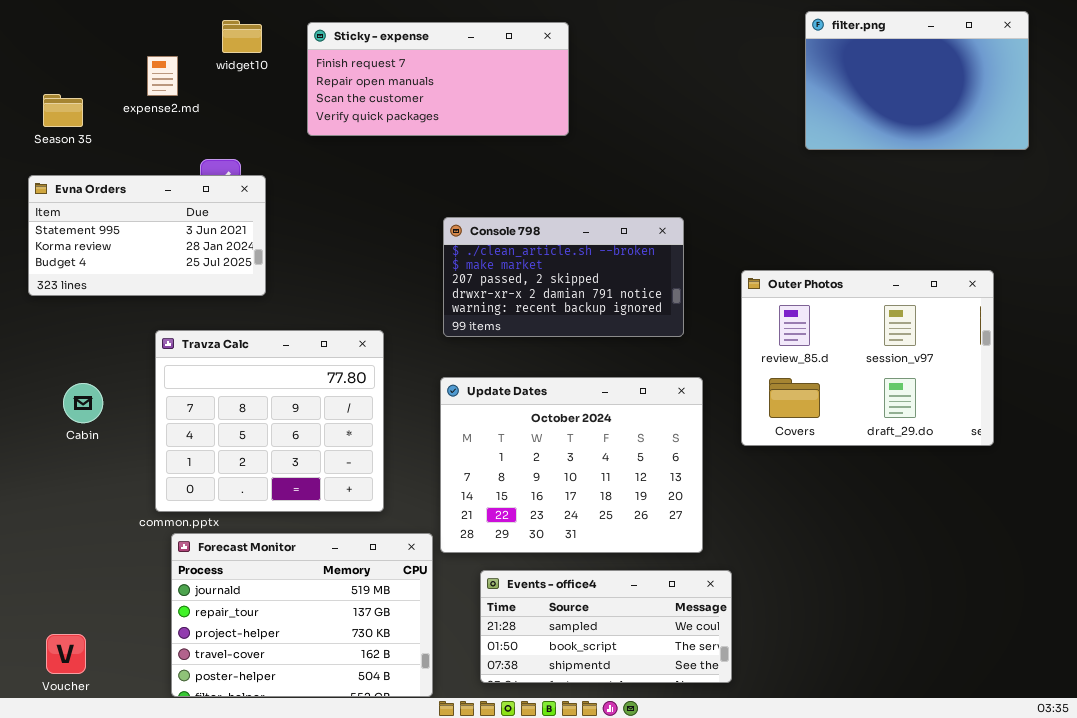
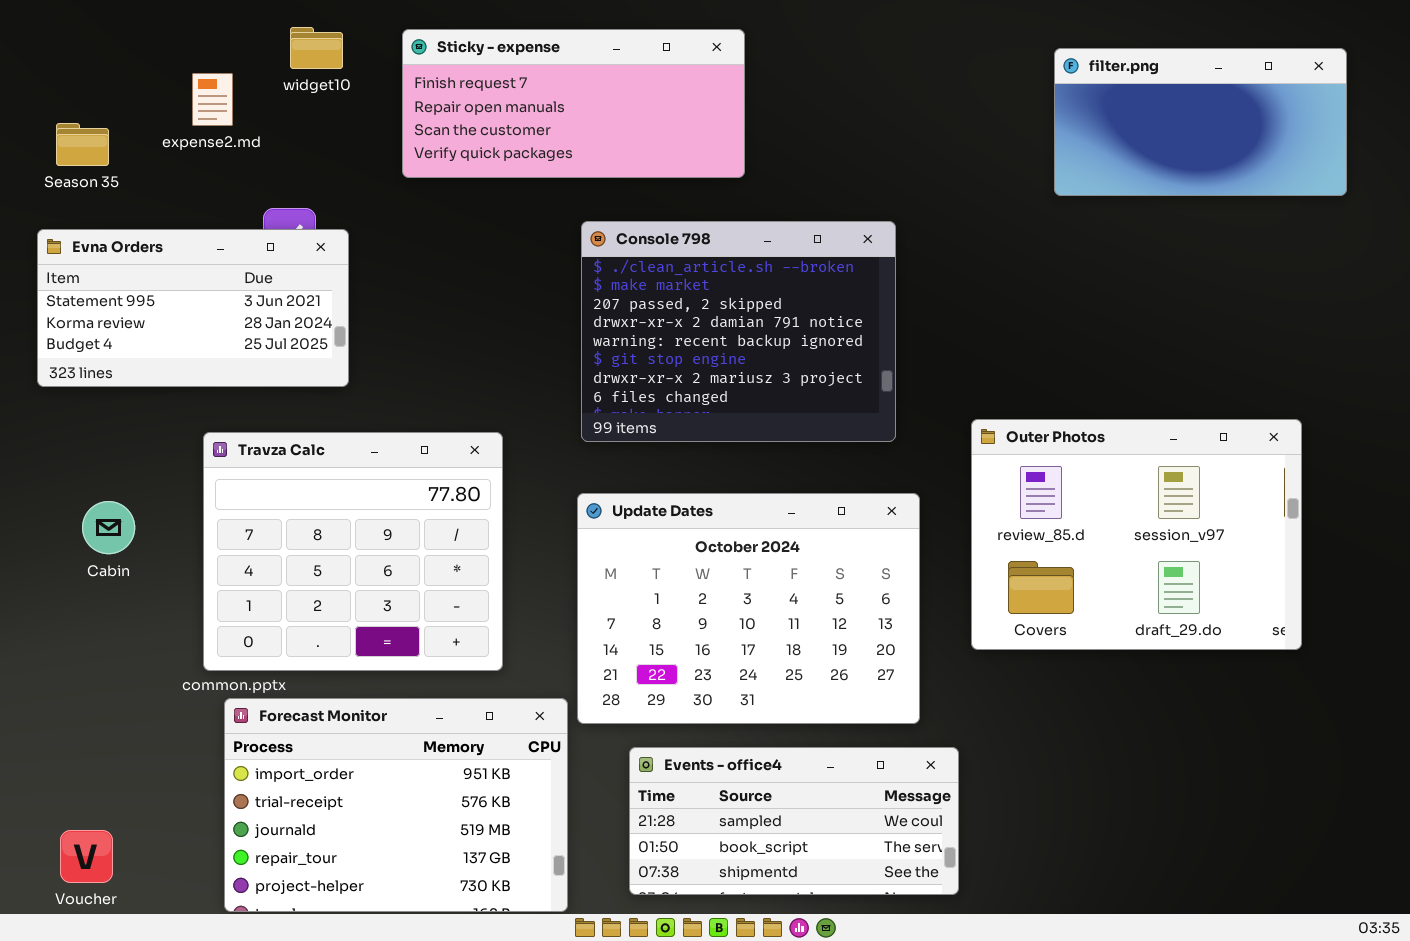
filter.png: [805,11,1029,150] -> [1054,48,1347,196], resized
Console 798: [443,217,684,337] -> [581,221,896,442], resized
Outer Photos: [741,270,994,446] -> [971,419,1302,650], moved
Forecast Monitor: [171,533,433,697] -> [224,698,568,912], scrolled up 2 rows

